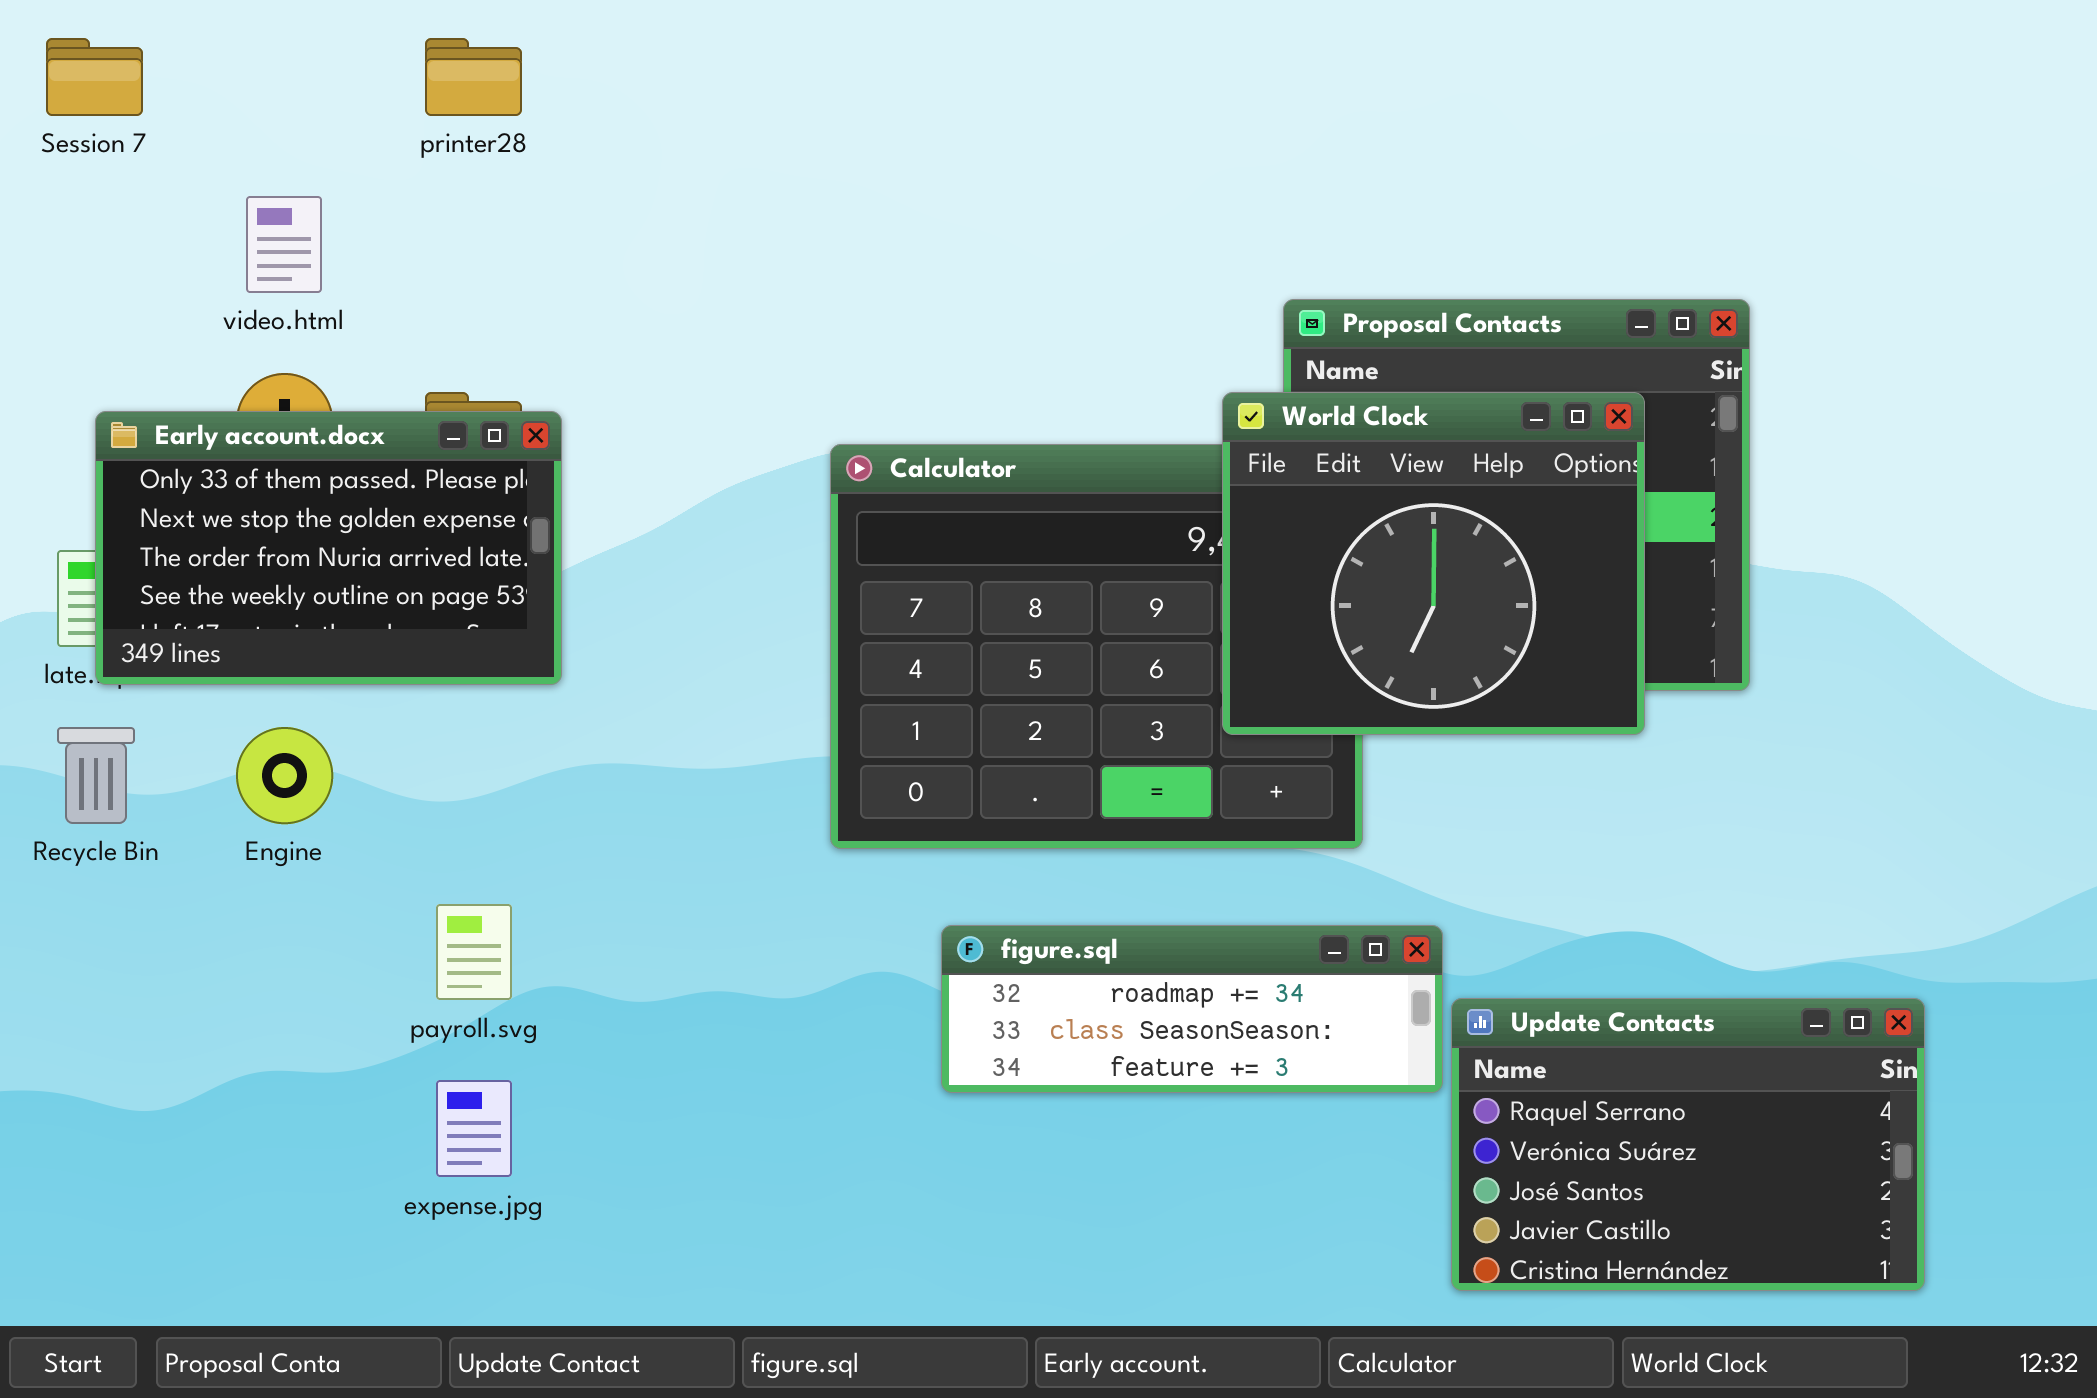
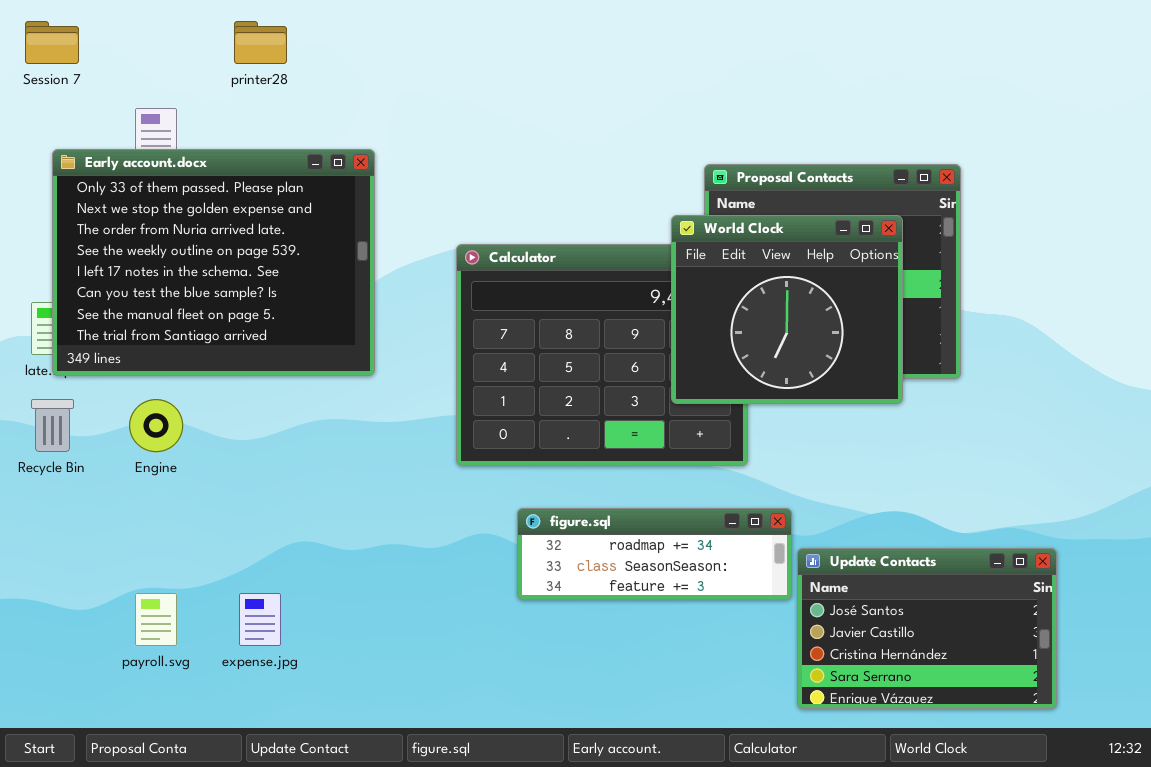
Early account.docx: [95,411,562,685] -> [52,149,375,376], resized
payroll.svg: [436,904,512,1000] -> [135,593,177,646], moved
Update Contacts: [1451,998,1925,1291] -> [797,548,1057,709], scrolled down 2 rows

